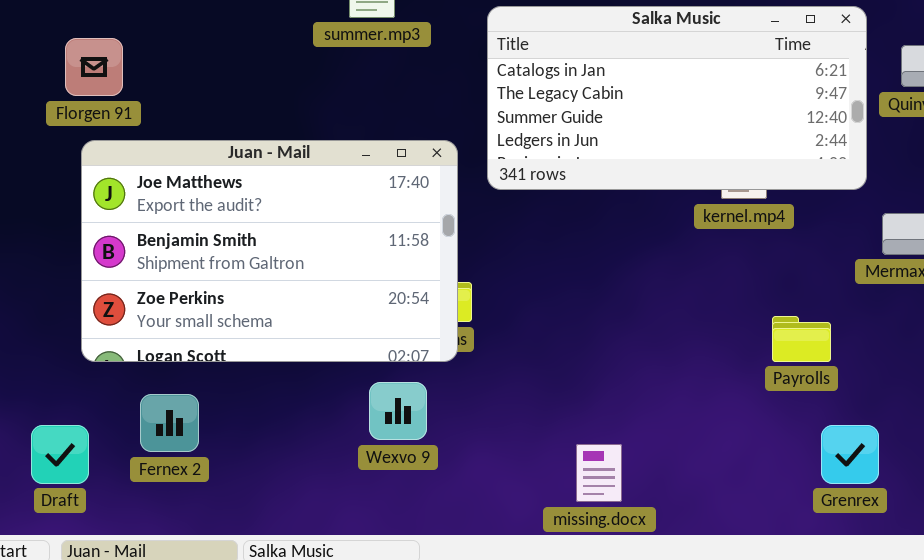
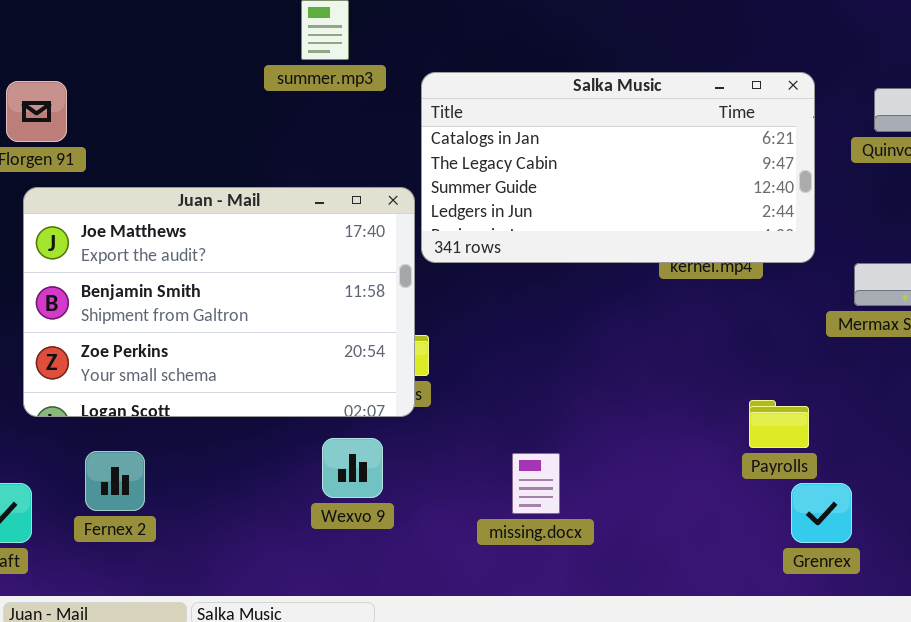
Salka Music: [487,6,867,190] -> [421,72,815,263], moved
Payrolls: [772,316,831,362] -> [749,400,809,448], moved
missing.docx: [576,444,622,502] -> [512,453,560,514], moved

